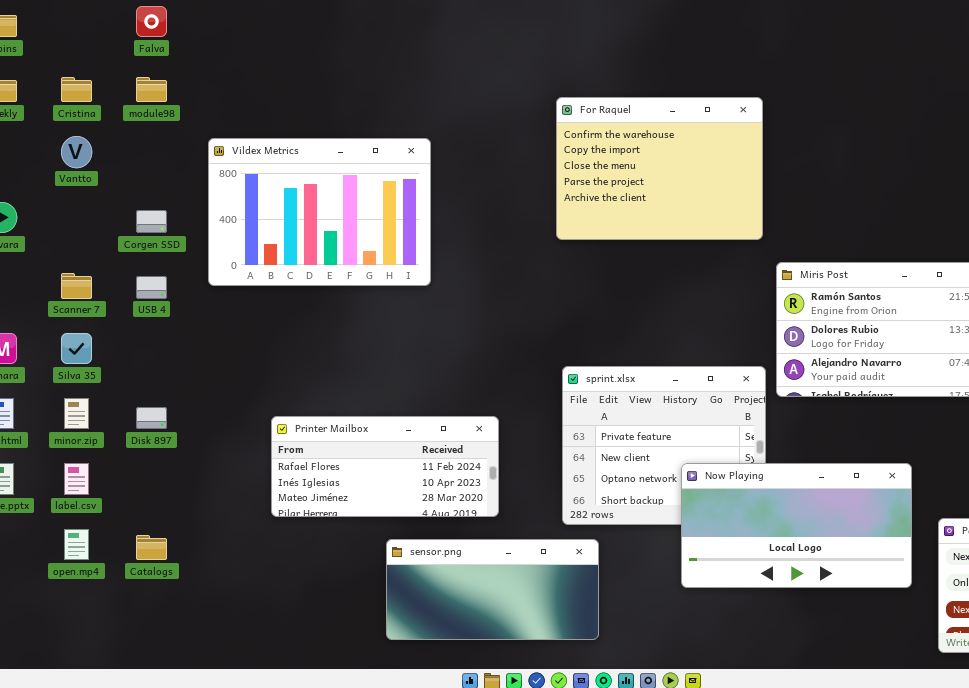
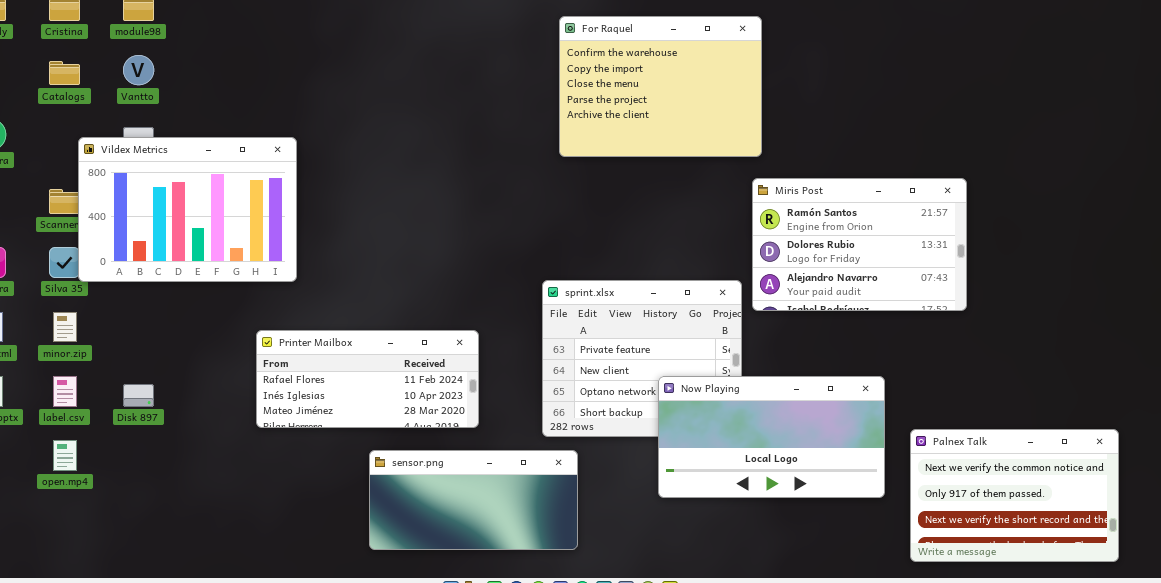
For Raquel: [556,97,763,240] -> [559,16,762,157], moved
Vantto: [61,136,92,168] -> [123,55,154,85], moved
Vildex Metrics: [208,138,431,286] -> [78,137,297,282], moved
Disk 897: [136,407,167,429] -> [123,384,154,407], moved
Catalogs: [136,535,167,560] -> [49,61,80,85], moved

